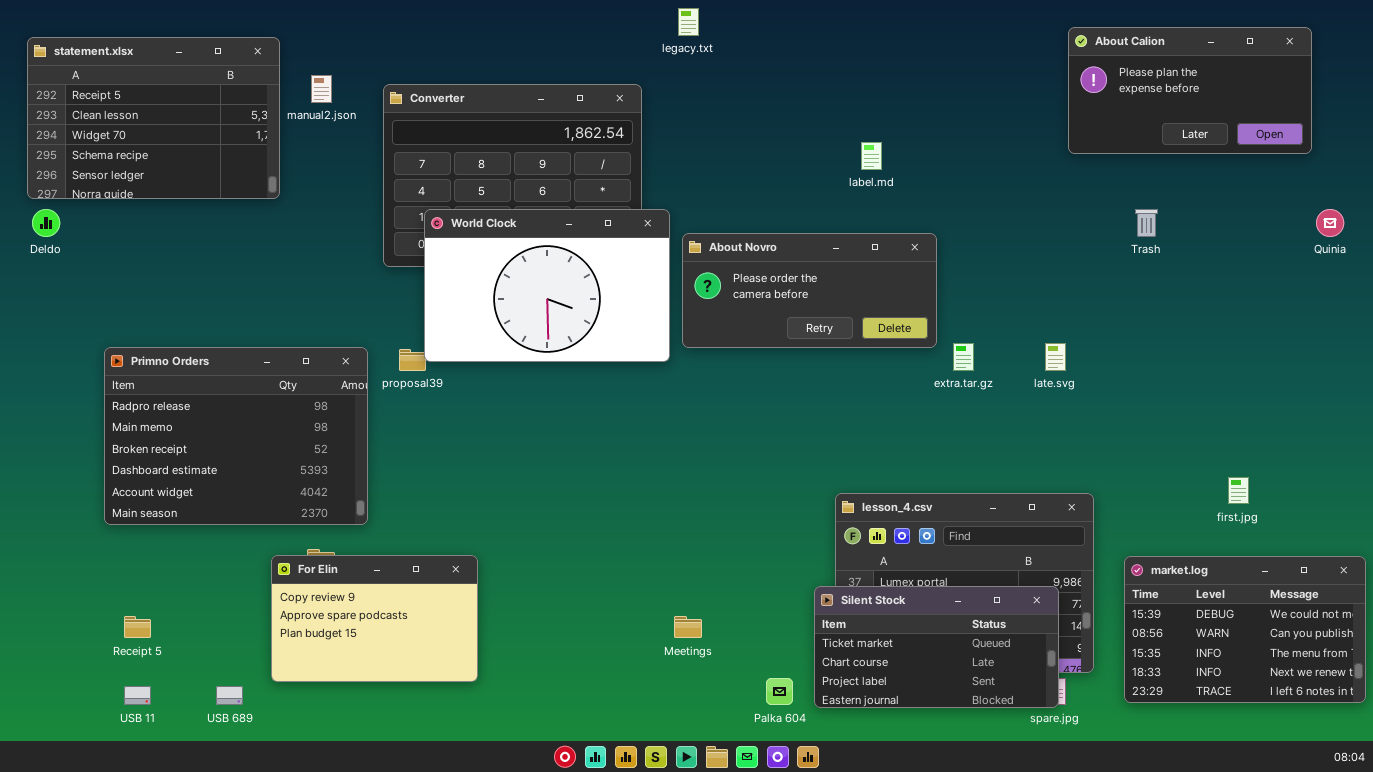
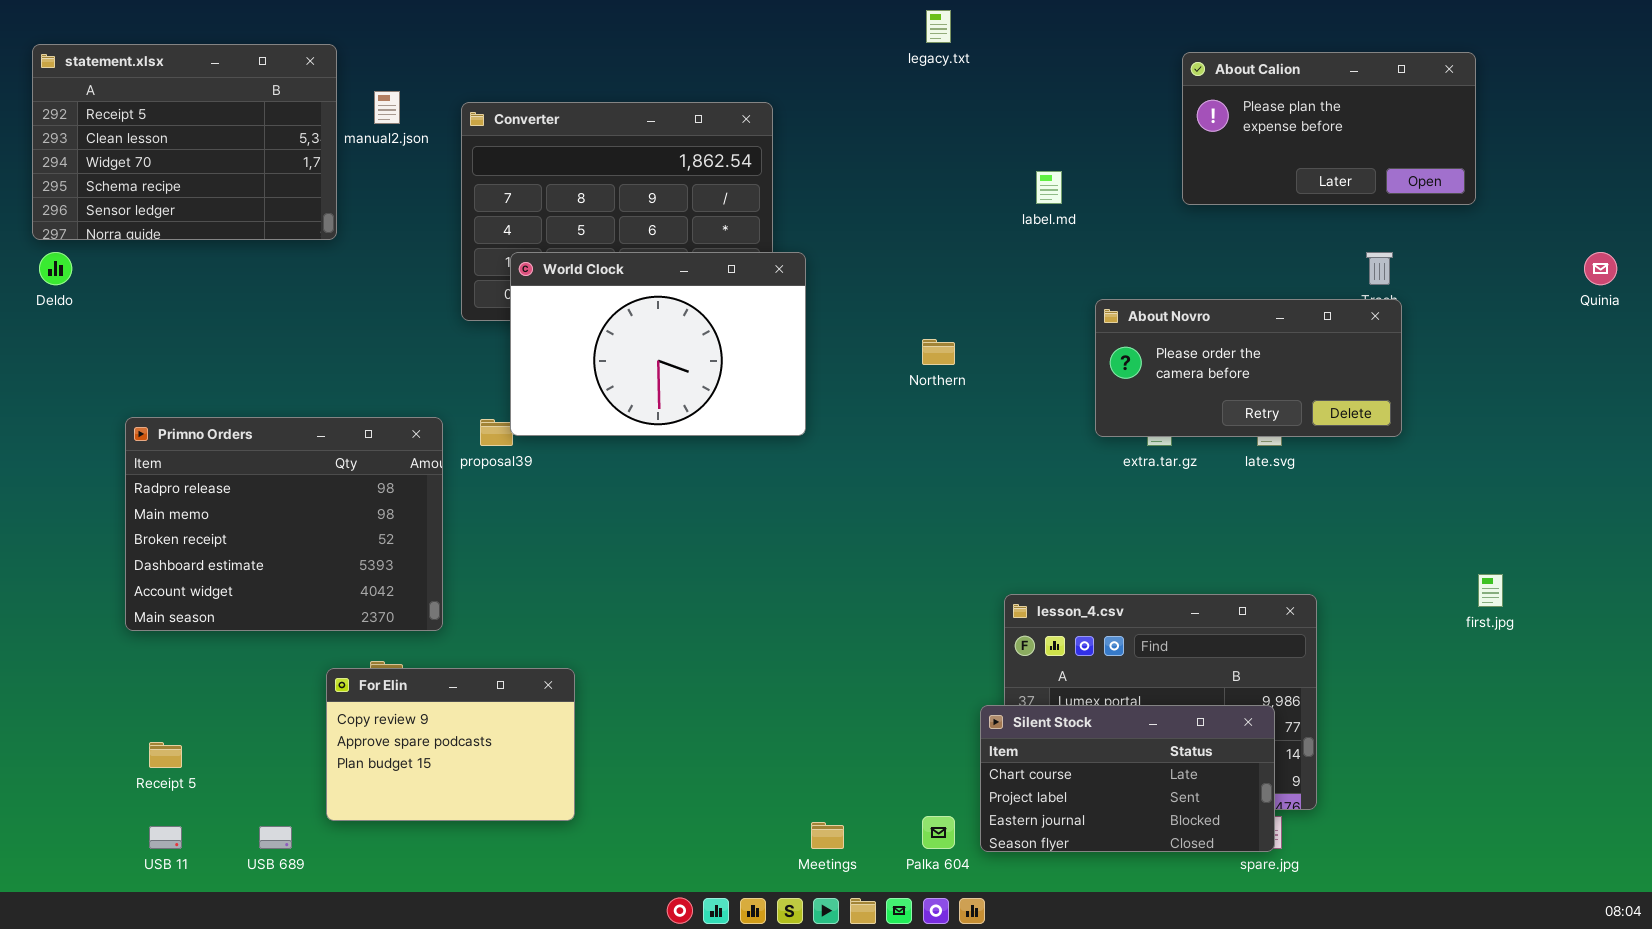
legacy.txt: [678,8,699,36] -> [926,10,951,43], moved
About Calion: [1068,27,1312,154] -> [1182,52,1476,205], moved
About Novro: [682,233,937,348] -> [1095,299,1402,437], moved
market.log: [1124,556,1366,703] -> none, closed
Silent Stock: [814,586,1059,708] -> [980,705,1275,852], scrolled down 1 row
Meetings: [674,616,702,638] -> [811,822,844,849], moved

